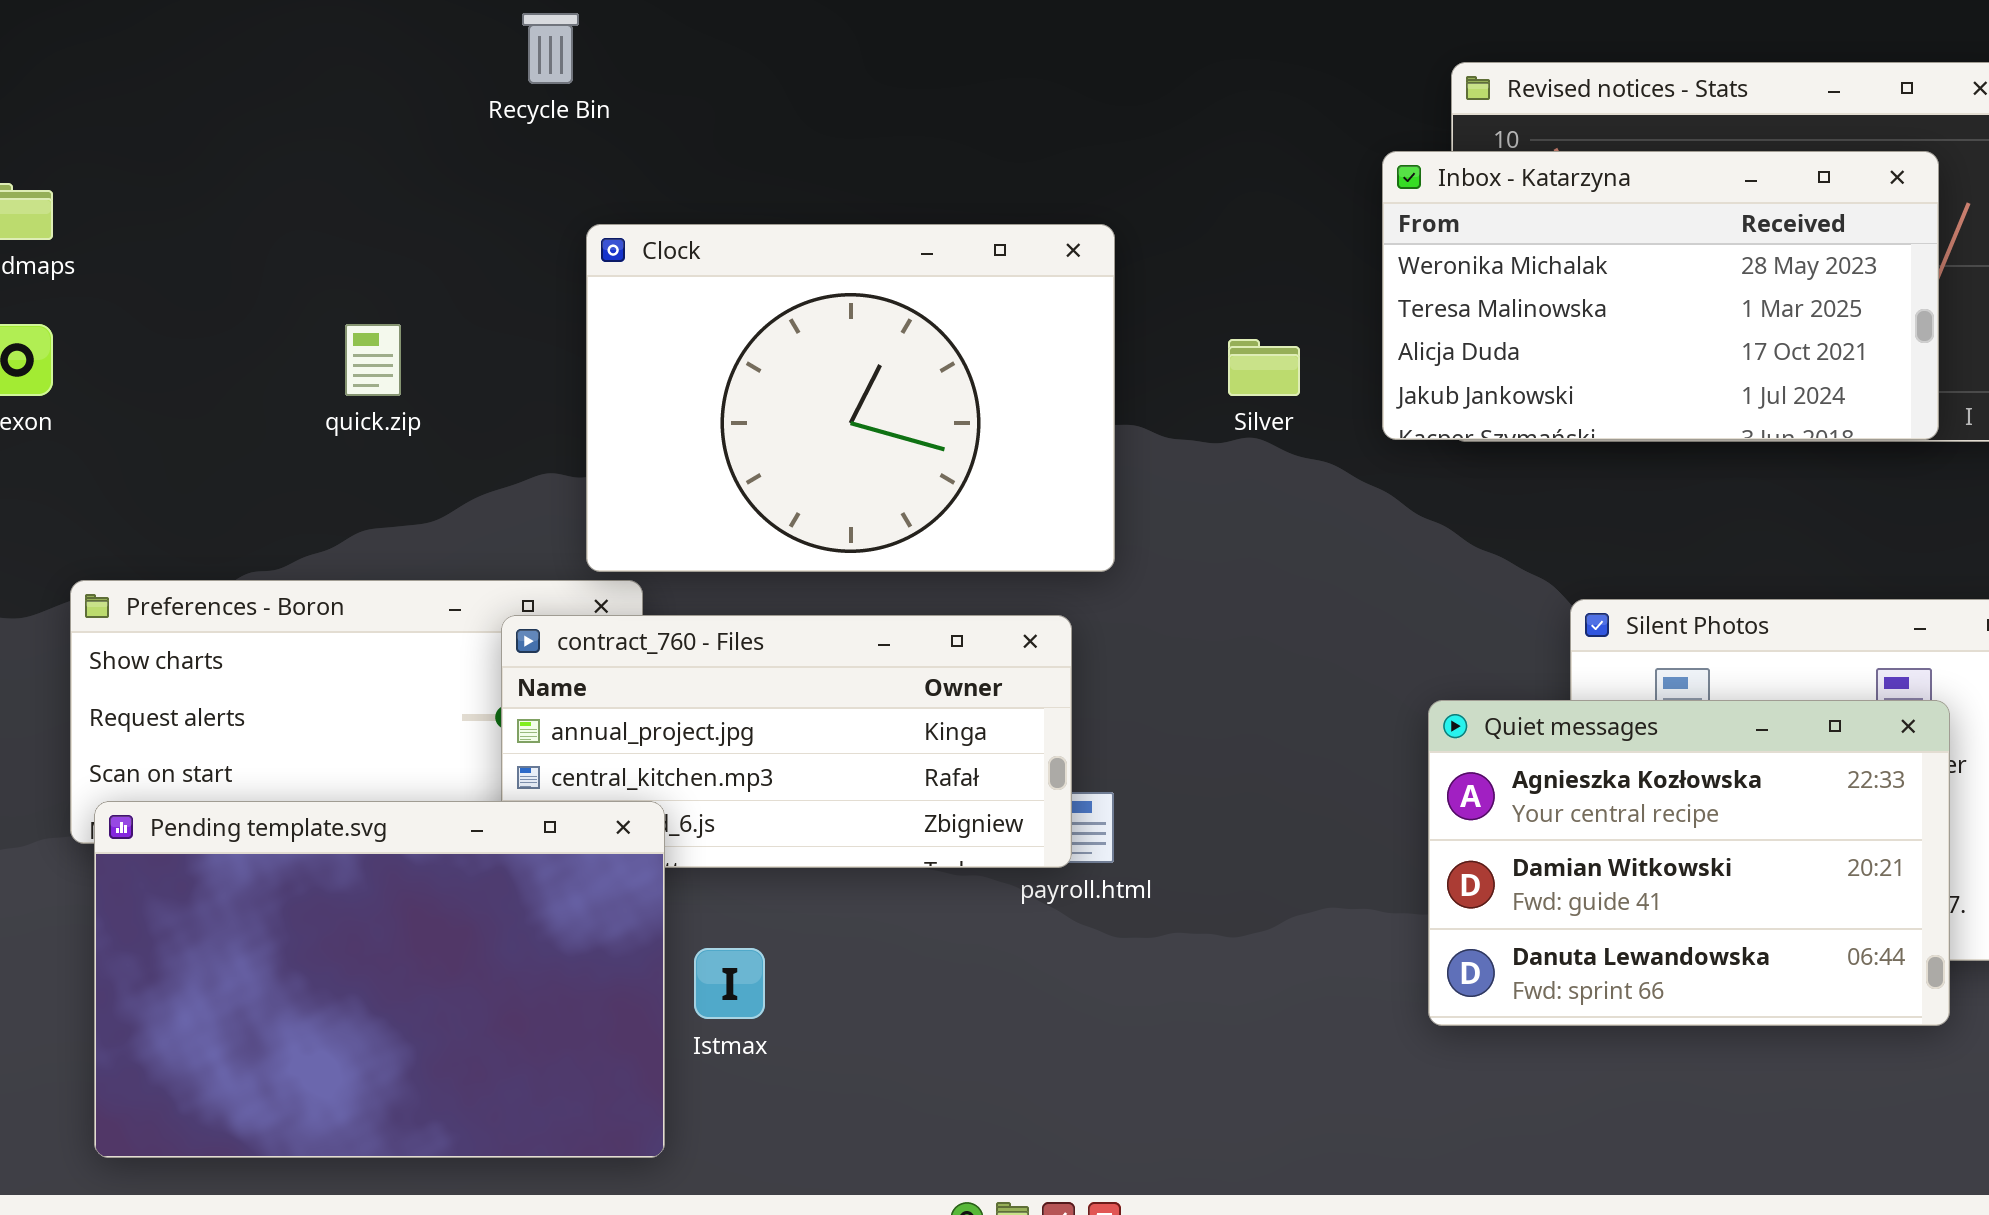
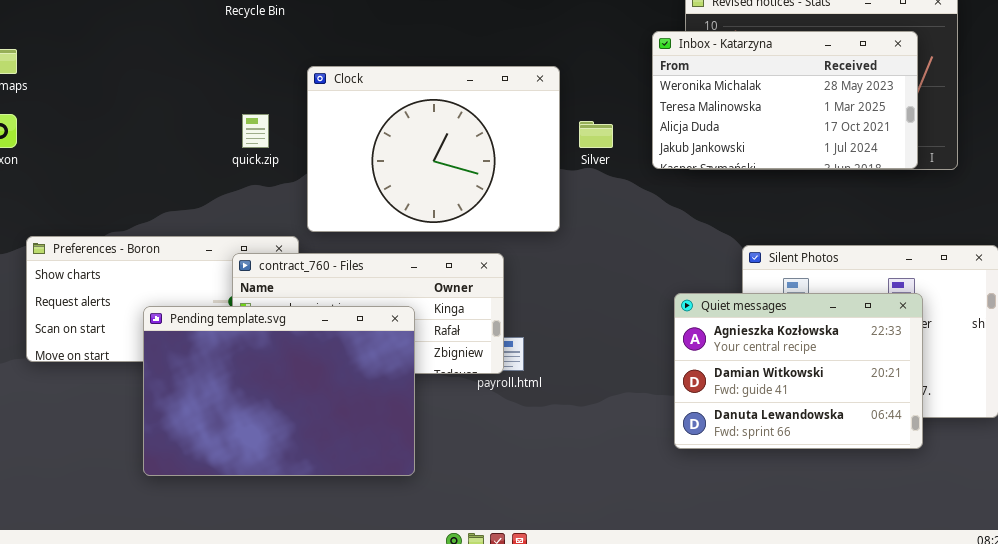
Clock: [586,224,1115,572] -> [307,66,560,232], moved
quick.zip: [345,324,401,396] -> [242,114,269,148], moved
Pending template.svg: [94,801,665,1158] -> [143,306,415,476], moved

